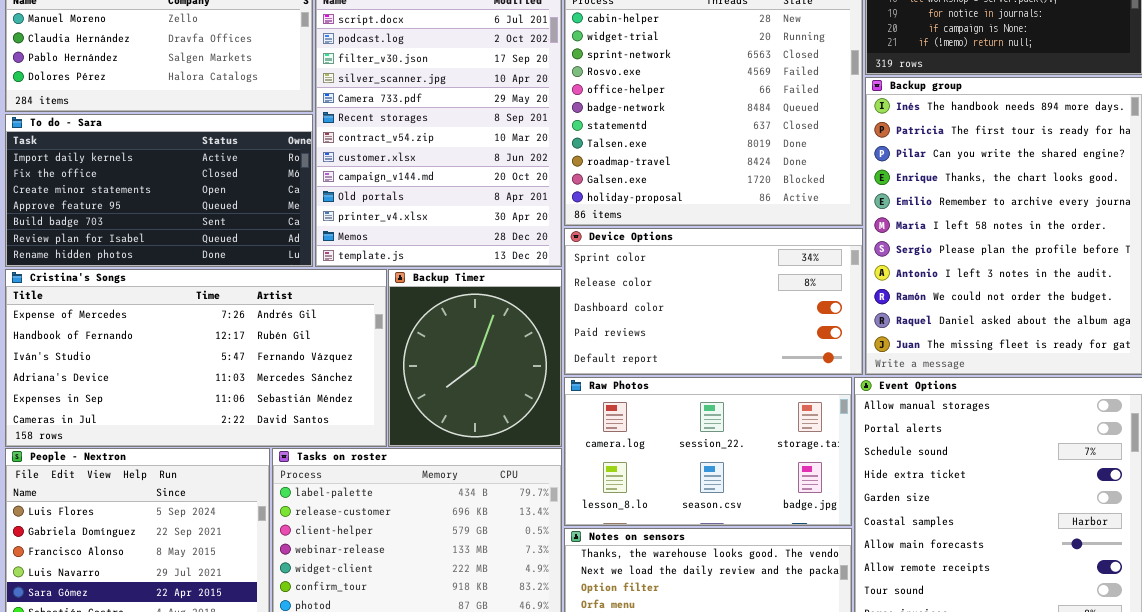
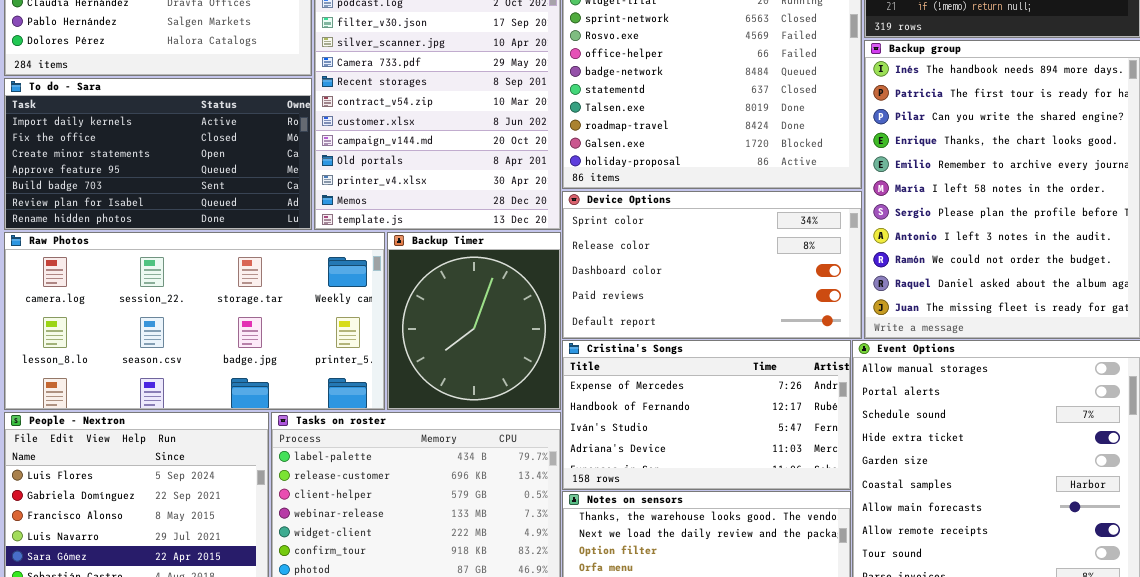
Cristina's Songs: [5,269,387,447] -> [562,340,851,490], moved, resized
Raw Photos: [564,377,852,526] -> [4,232,385,410], moved, resized

